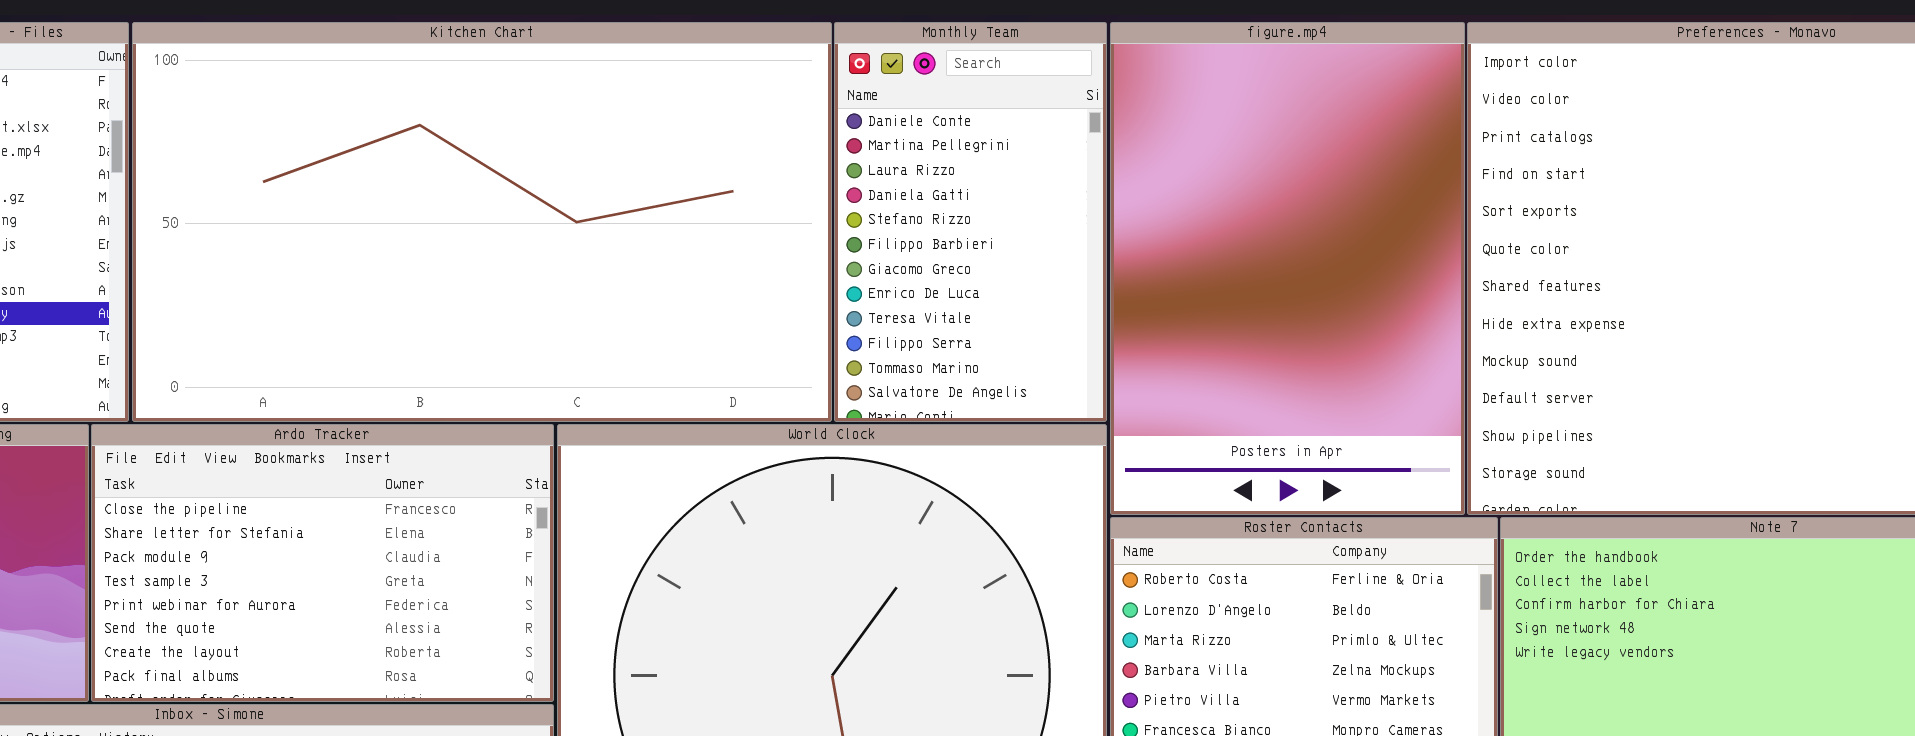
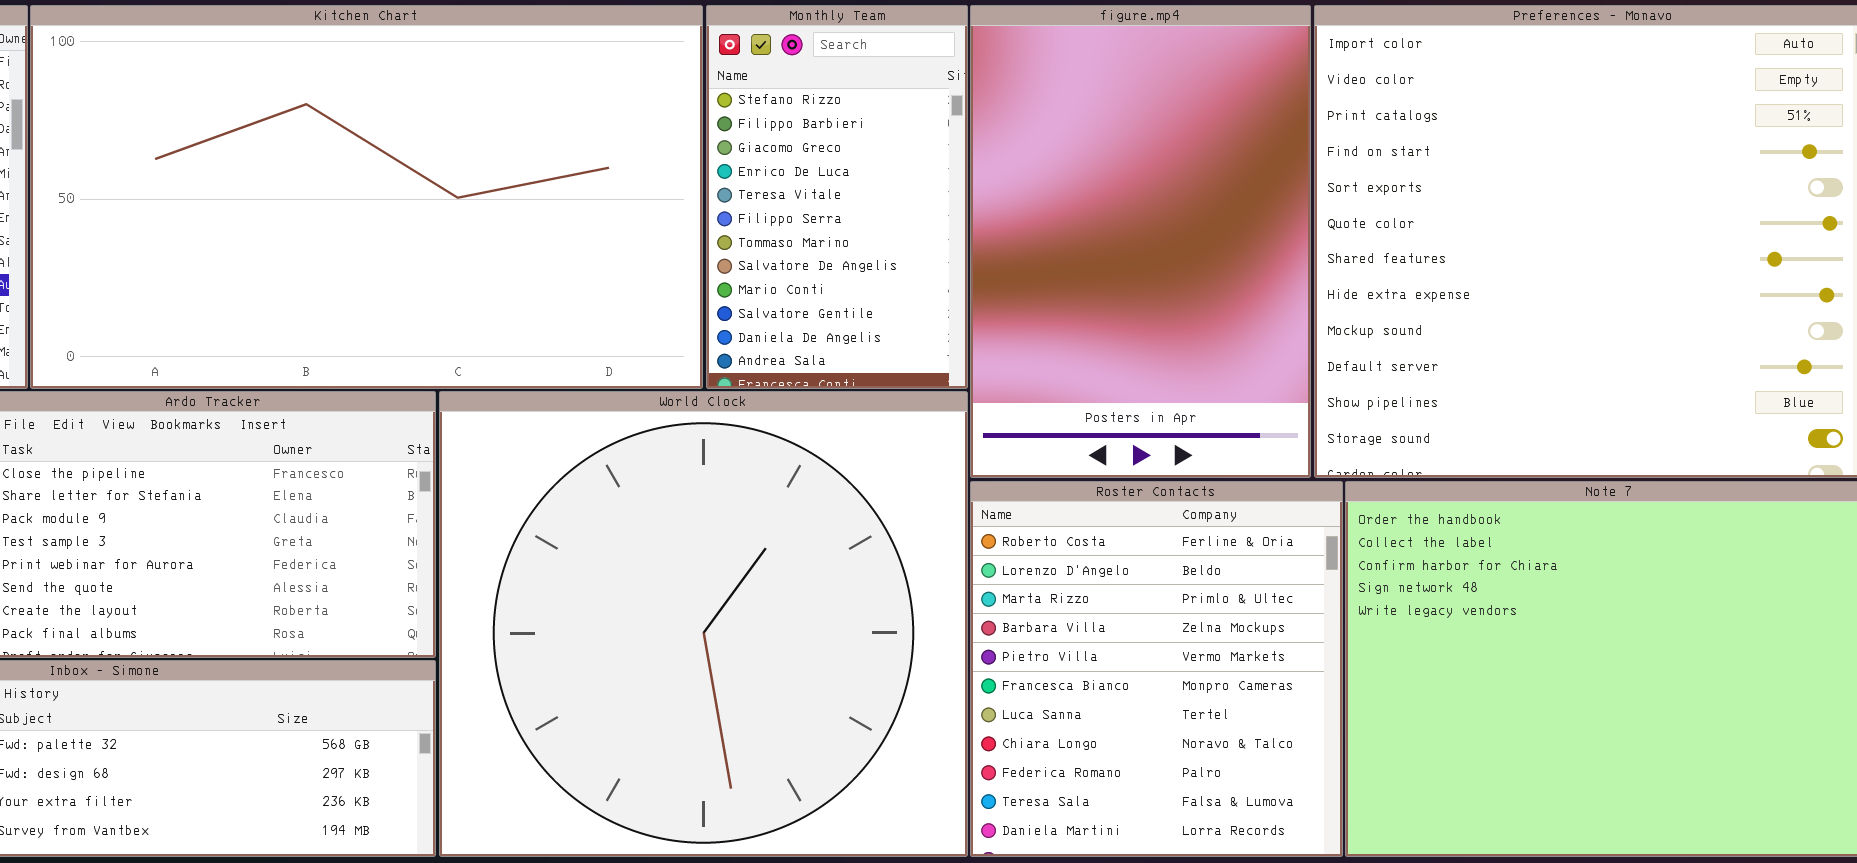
Monthly Team: [834,22,1107,422] -> [706,5,968,389], scrolled down 4 rows

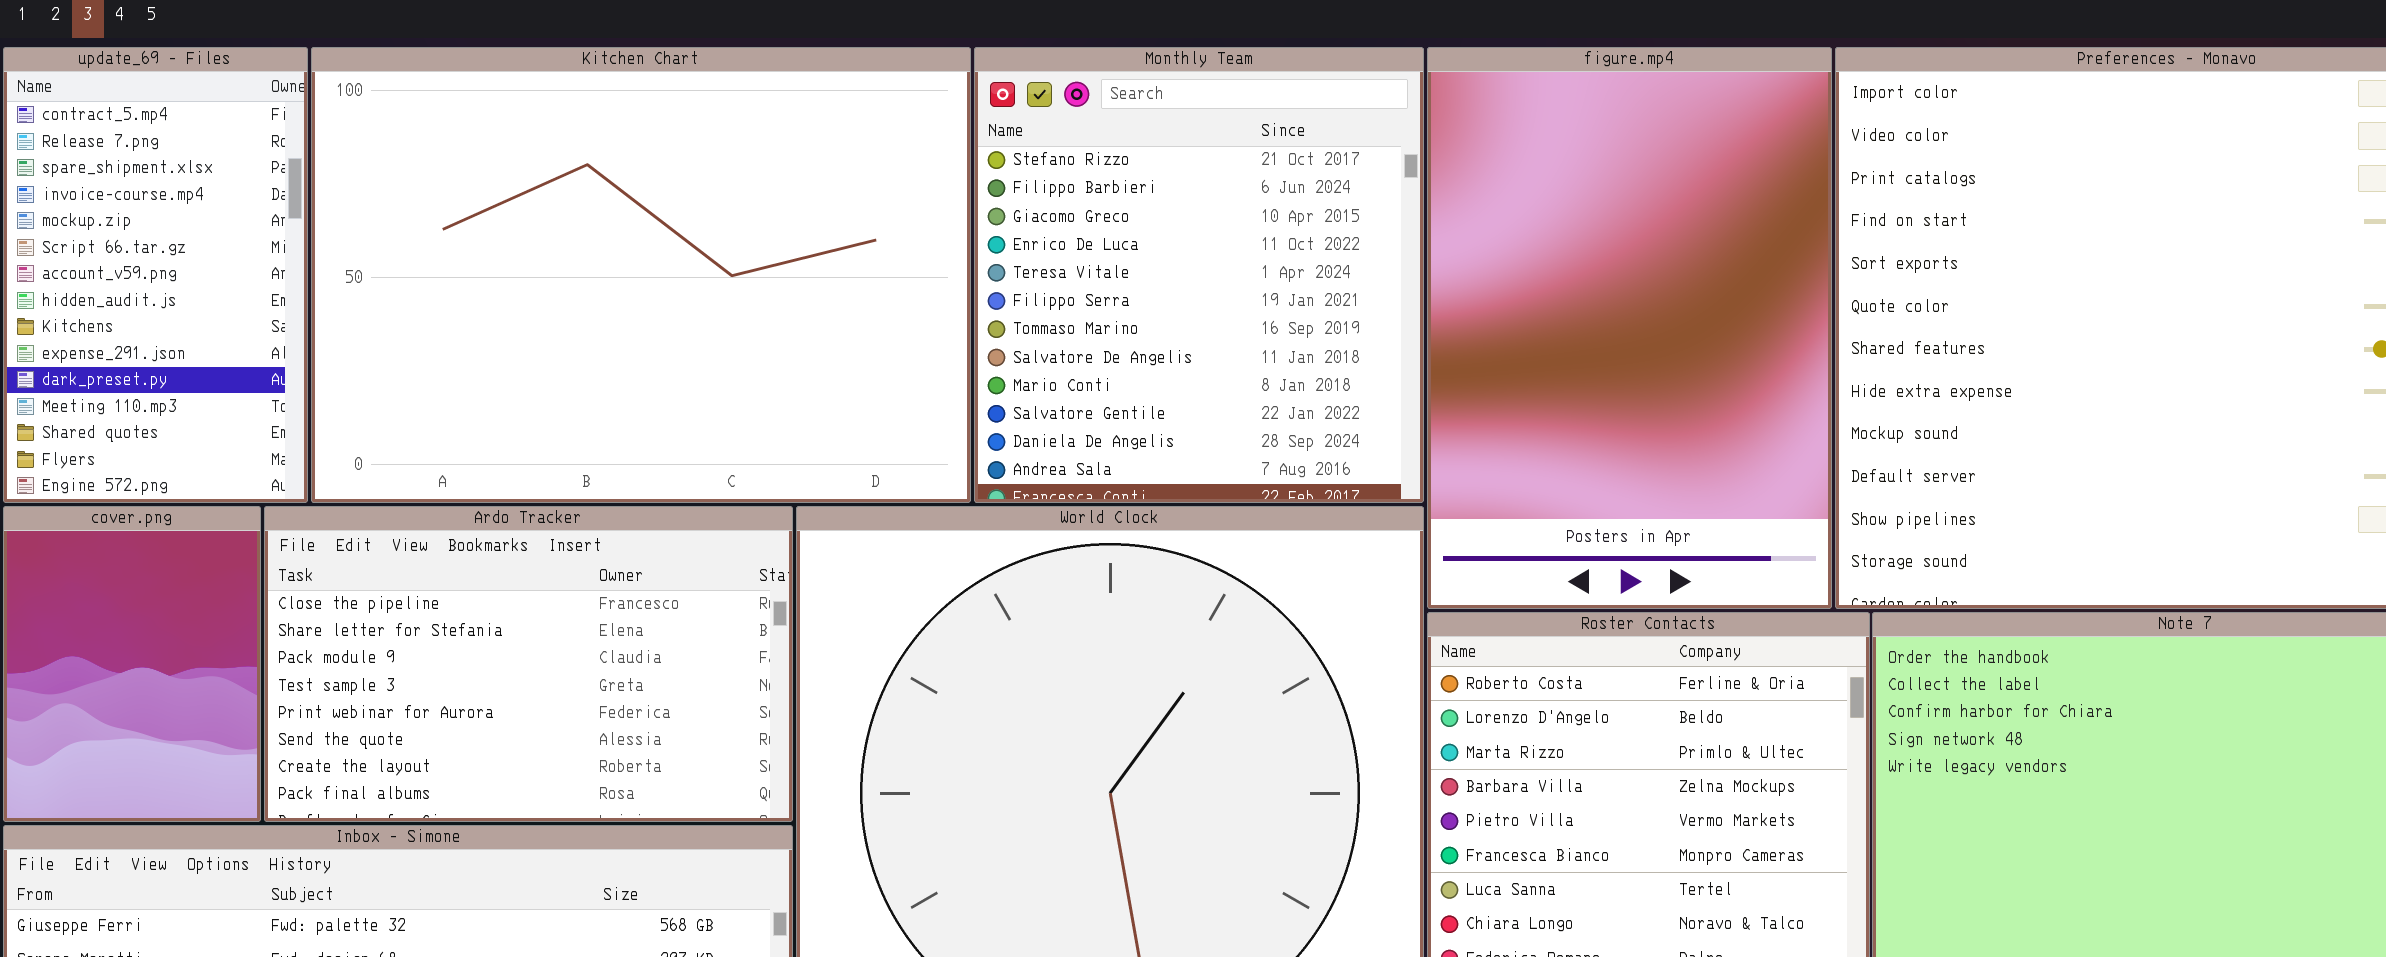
Kitchen Chart: [30,5,703,389] -> [311,47,971,503], resized
Monthly Team: [706,5,968,389] -> [974,47,1424,503], resized

